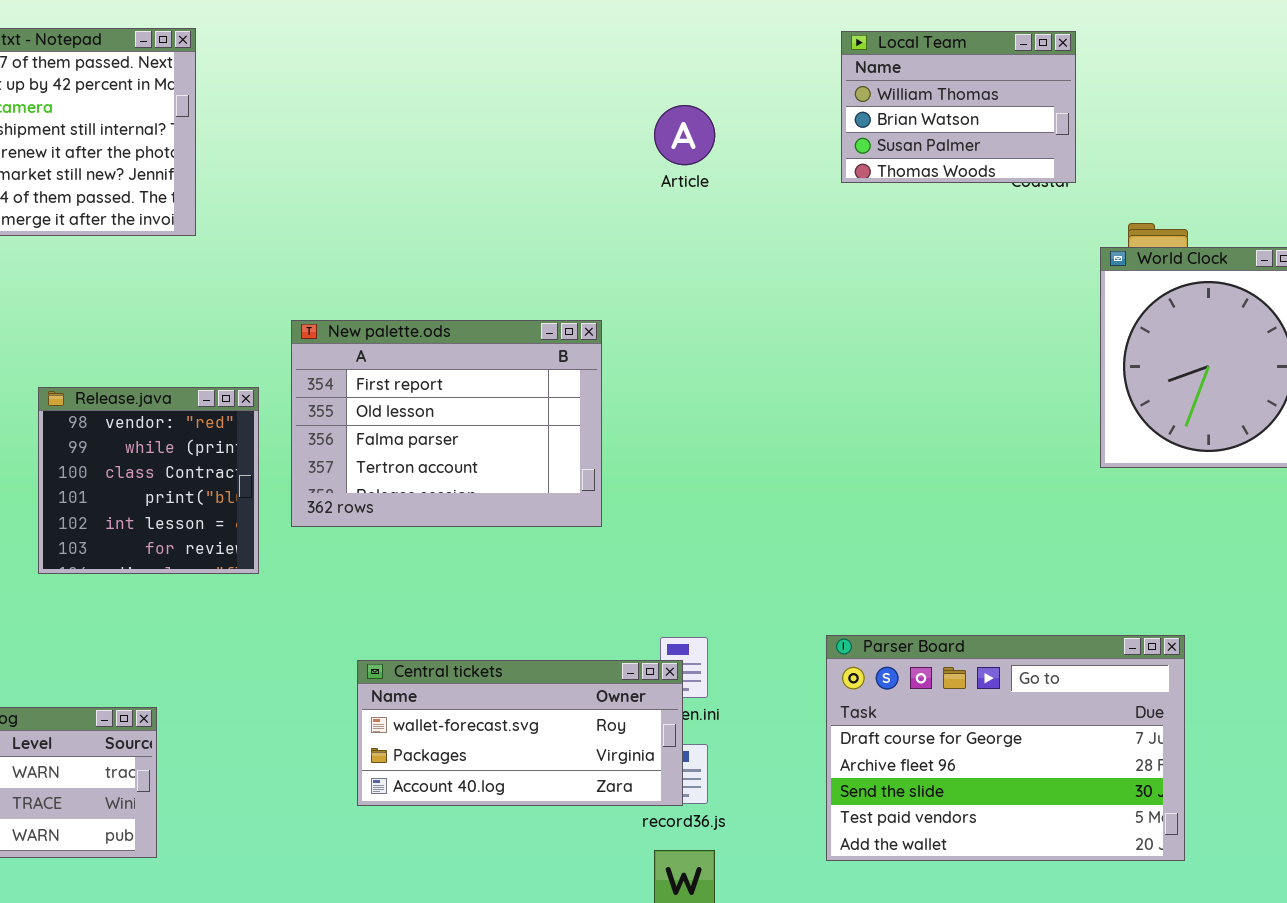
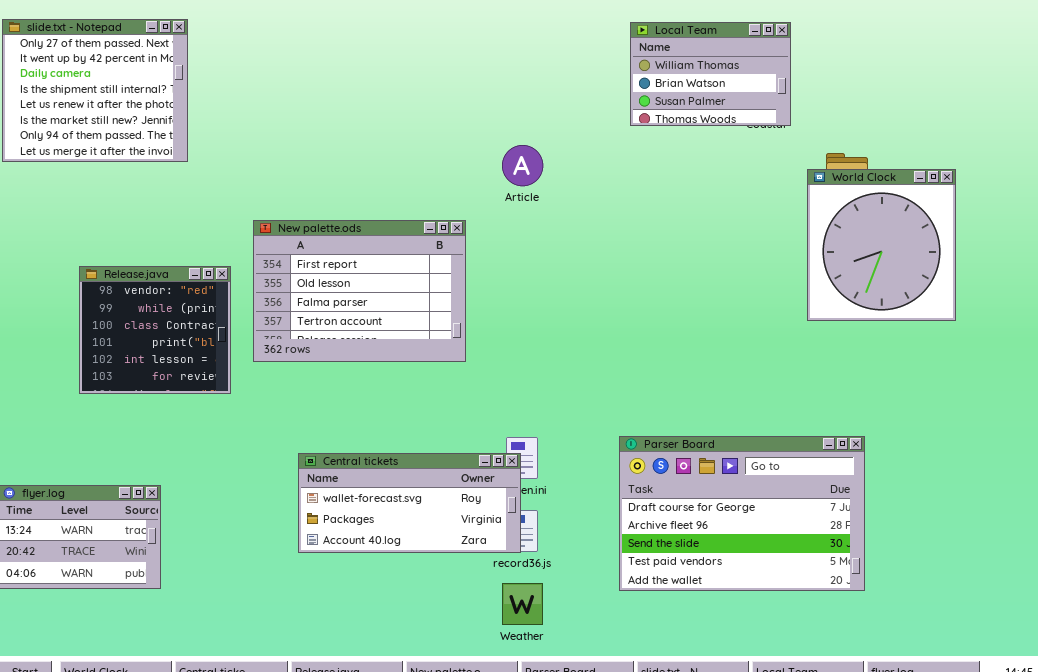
Article: [654,105,715,165] -> [502,145,543,186], moved

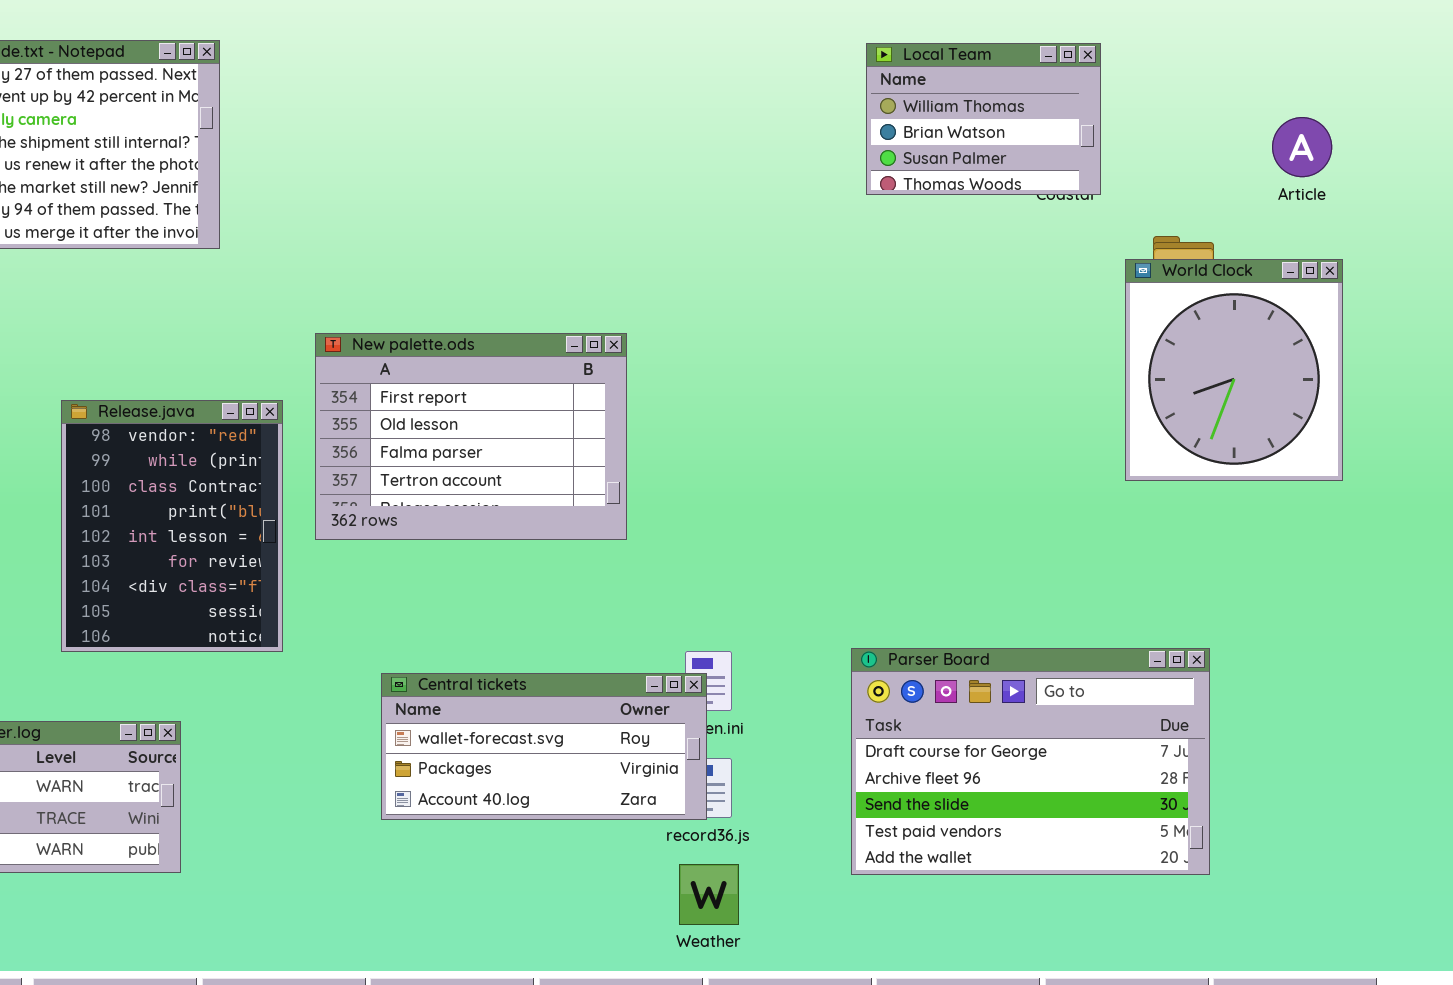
Article: [502,145,543,186] -> [1272,117,1332,177], moved
Release.java: [79,266,231,394] -> [61,400,283,652], resized

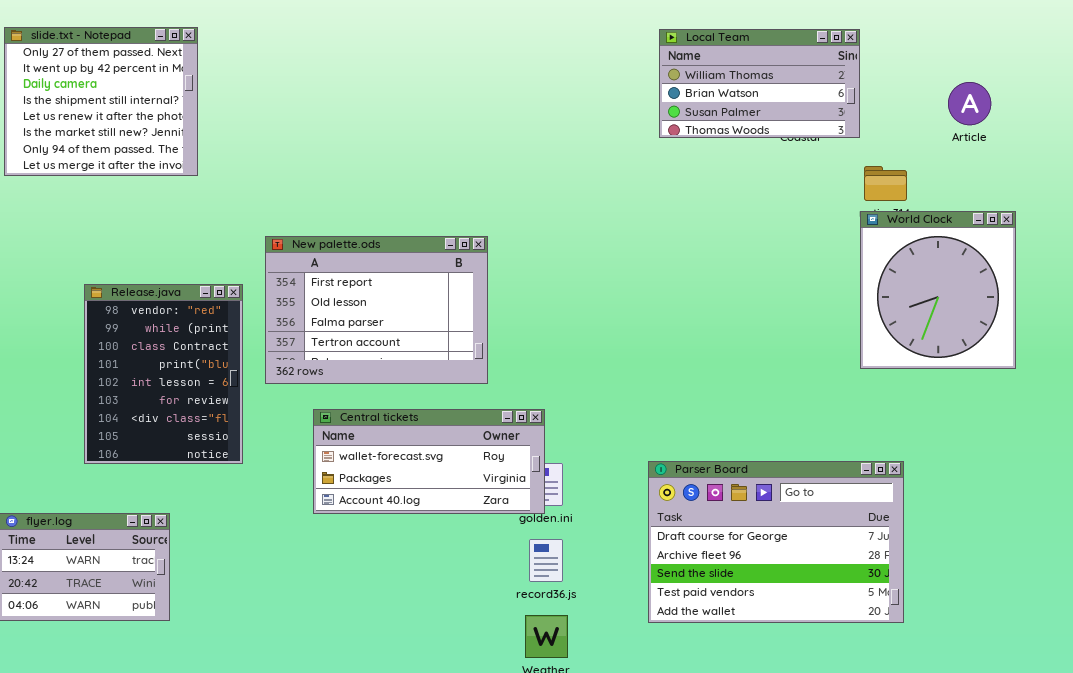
Local Team: [866,43,1101,195] -> [659,29,860,138], resized
World Clock: [1125,259,1343,481] -> [860,211,1016,369], moved
Central tickets: [381,673,707,820] -> [313,409,545,514], moved

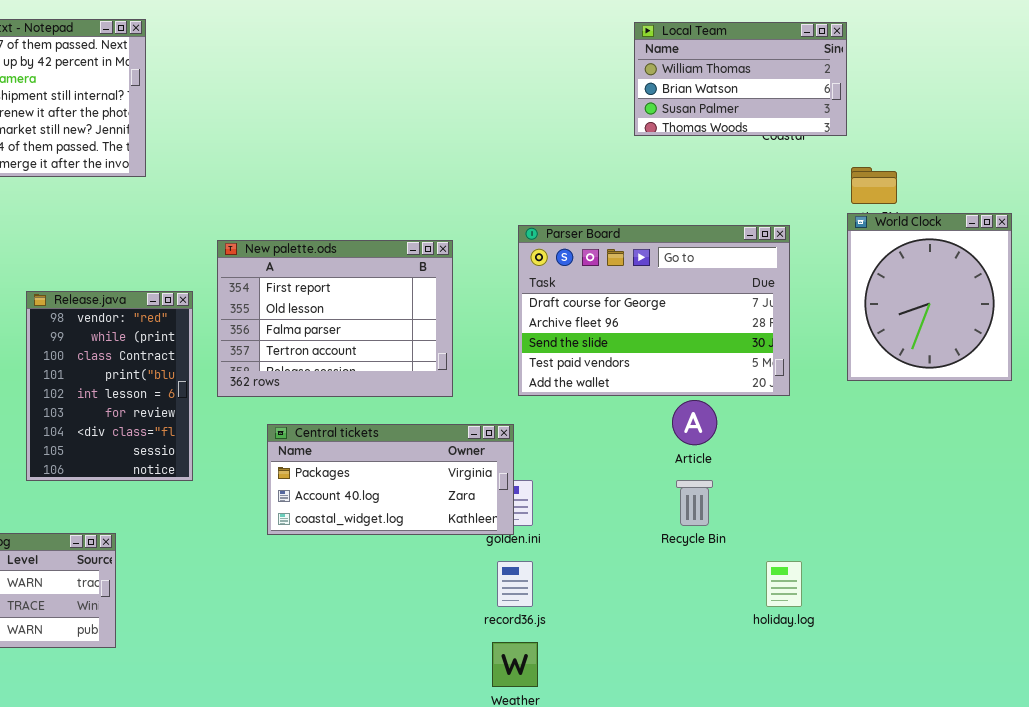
Article: [948,82,991,125] -> [672,400,717,445], moved
Central tickets: [313,409,545,514] -> [267,424,514,535], scrolled down 1 row
Parser Board: [648,461,904,623] -> [518,225,790,396], moved

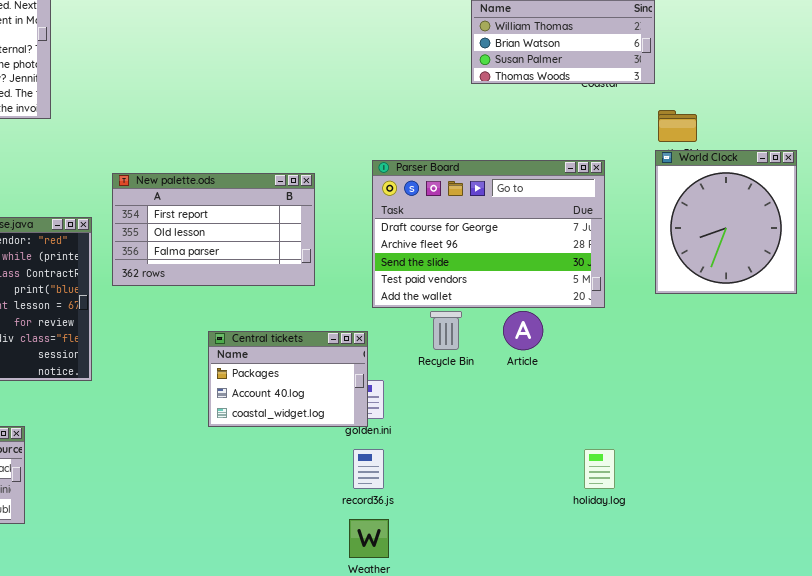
New palette.ods: [217,240,453,397] -> [112,173,315,286], resized
Central tickets: [267,424,514,535] -> [208,331,368,427], resized
Recycle Bin: [676,480,713,526] -> [430,311,462,350], moved

